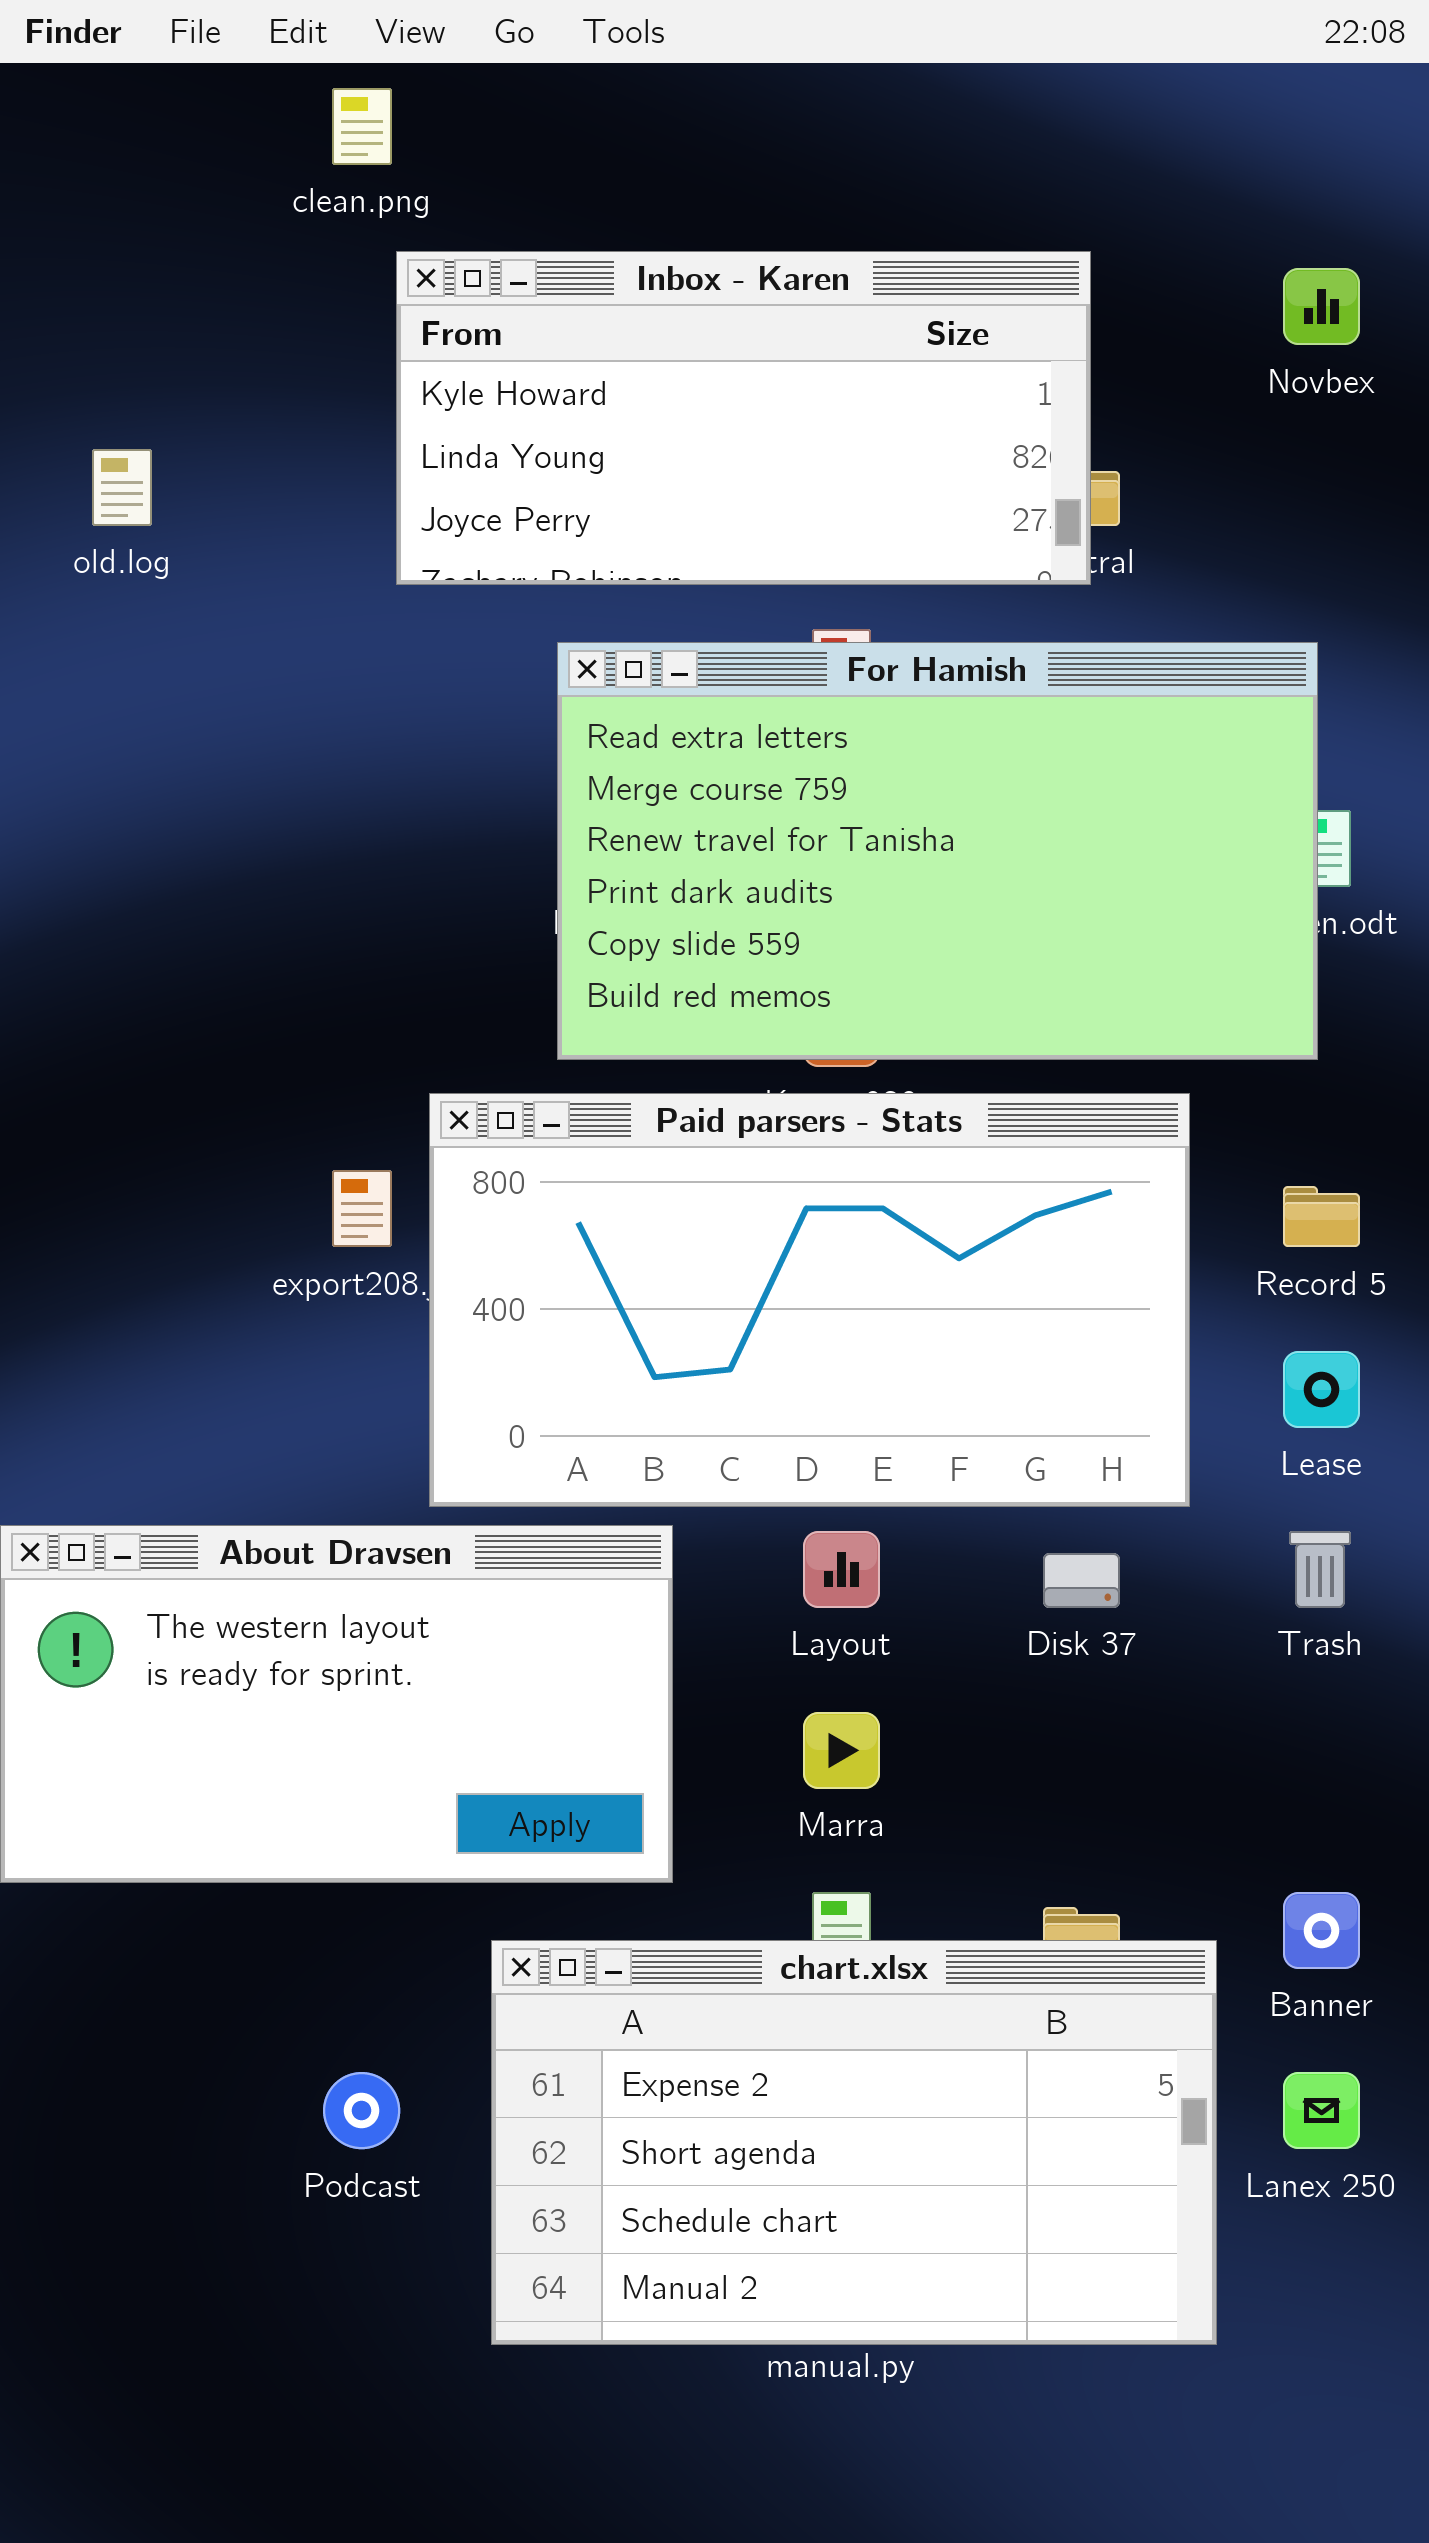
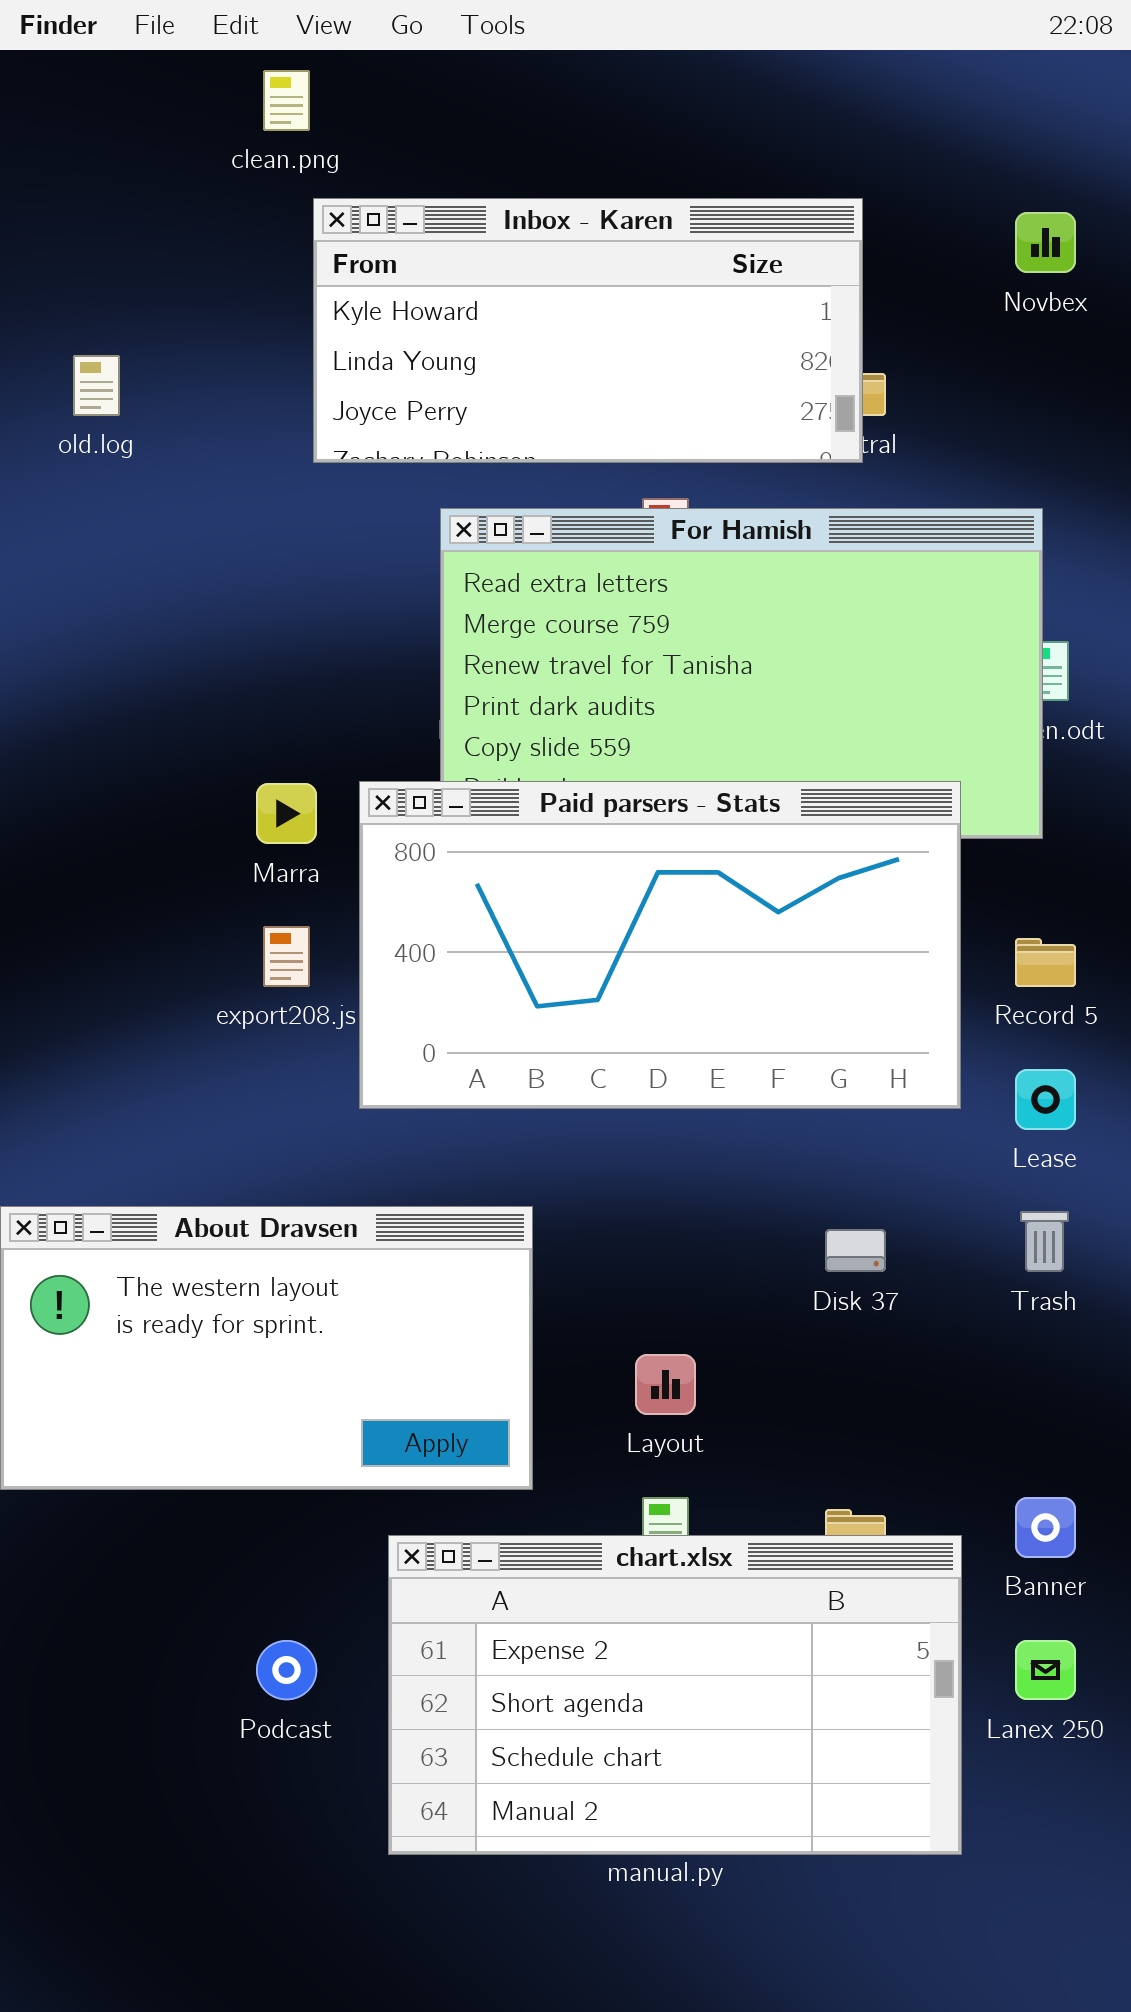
Paid parsers - Stats: [429,1093,1190,1507] -> [359,781,961,1109], moved
Layout: [803,1531,880,1608] -> [635,1354,696,1415], moved
Marra: [803,1712,880,1789] -> [256,783,317,844], moved

